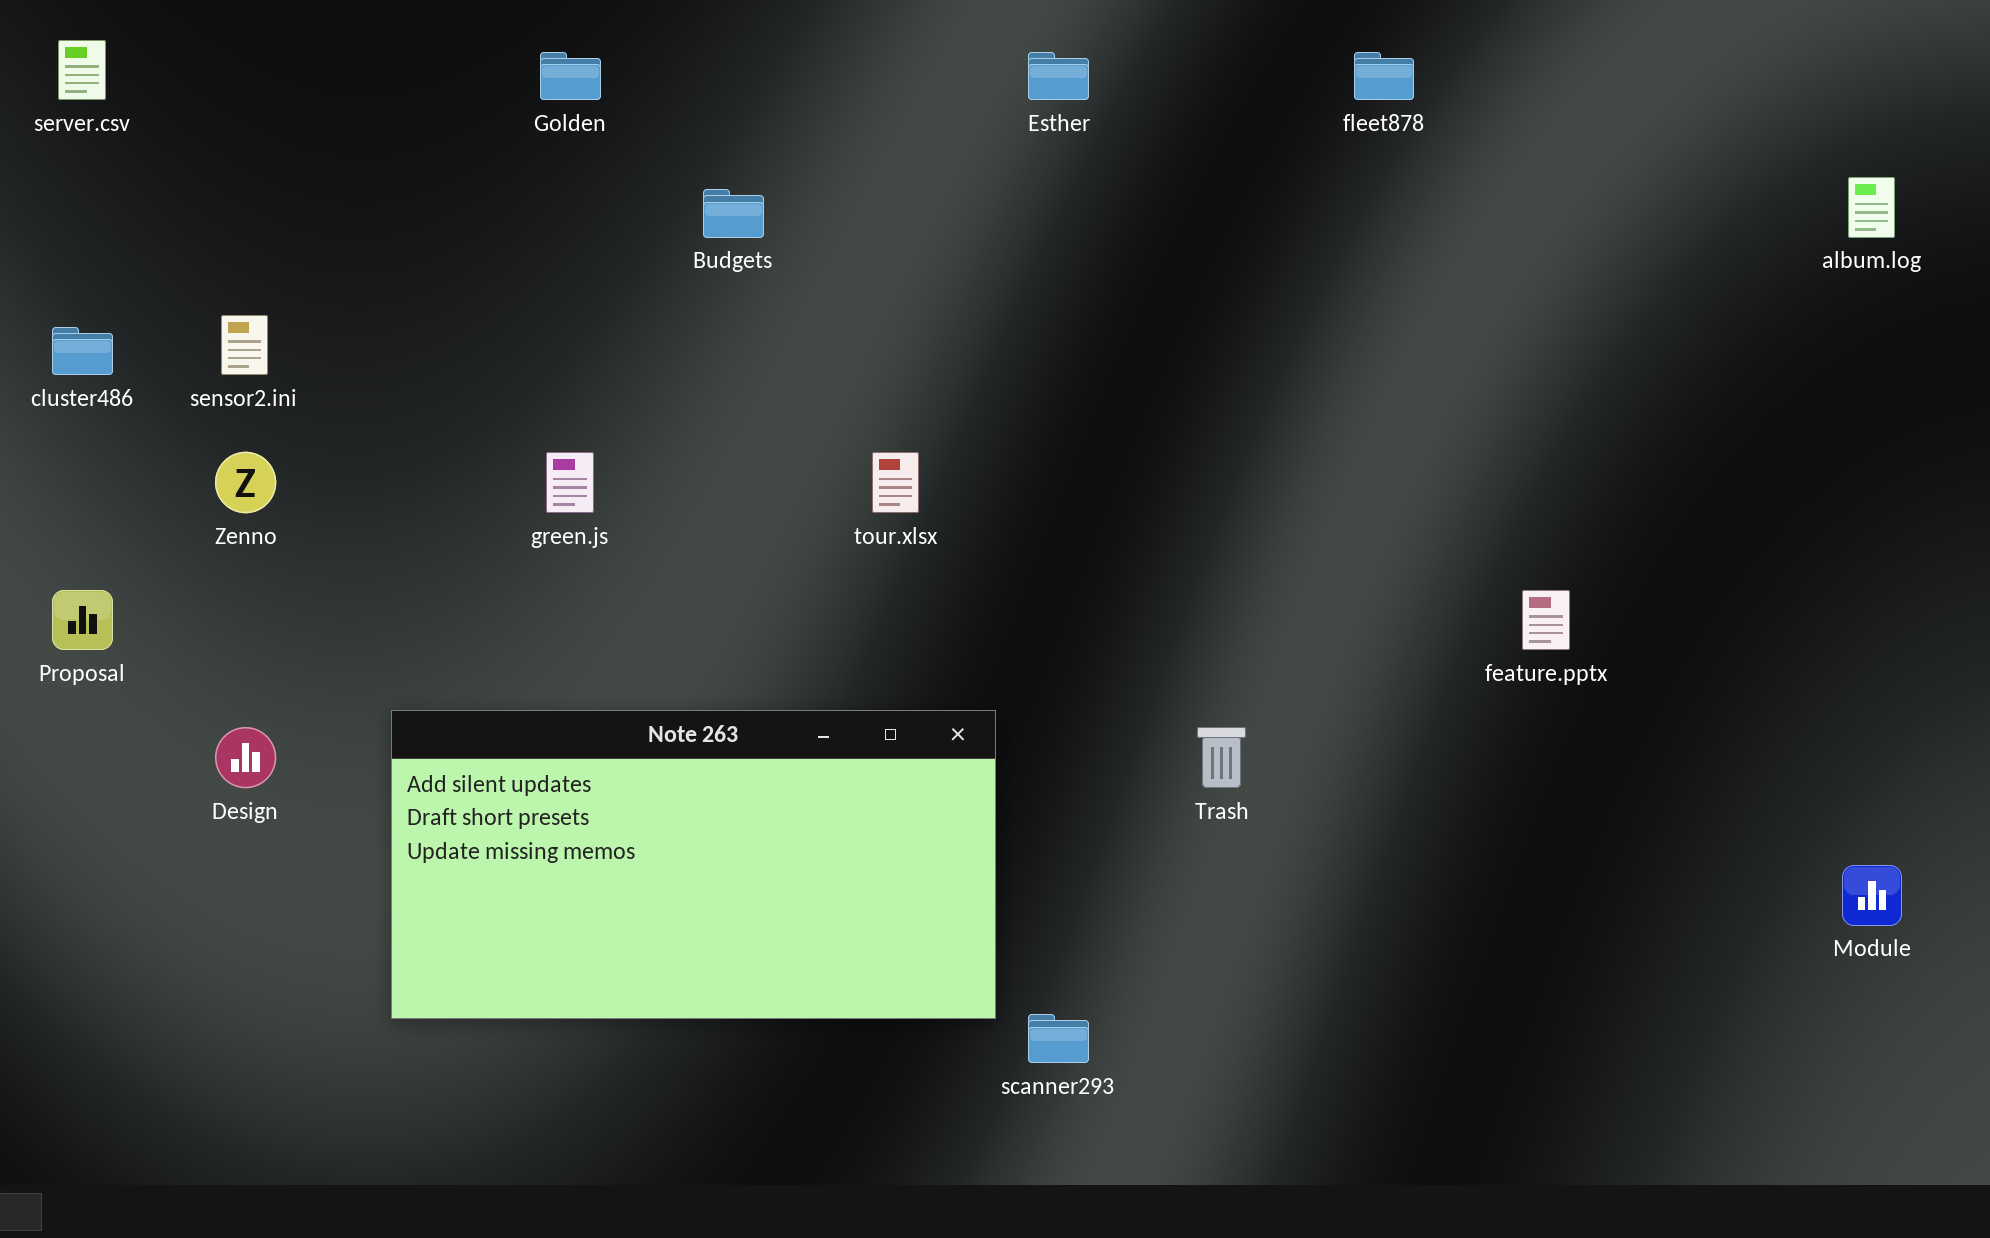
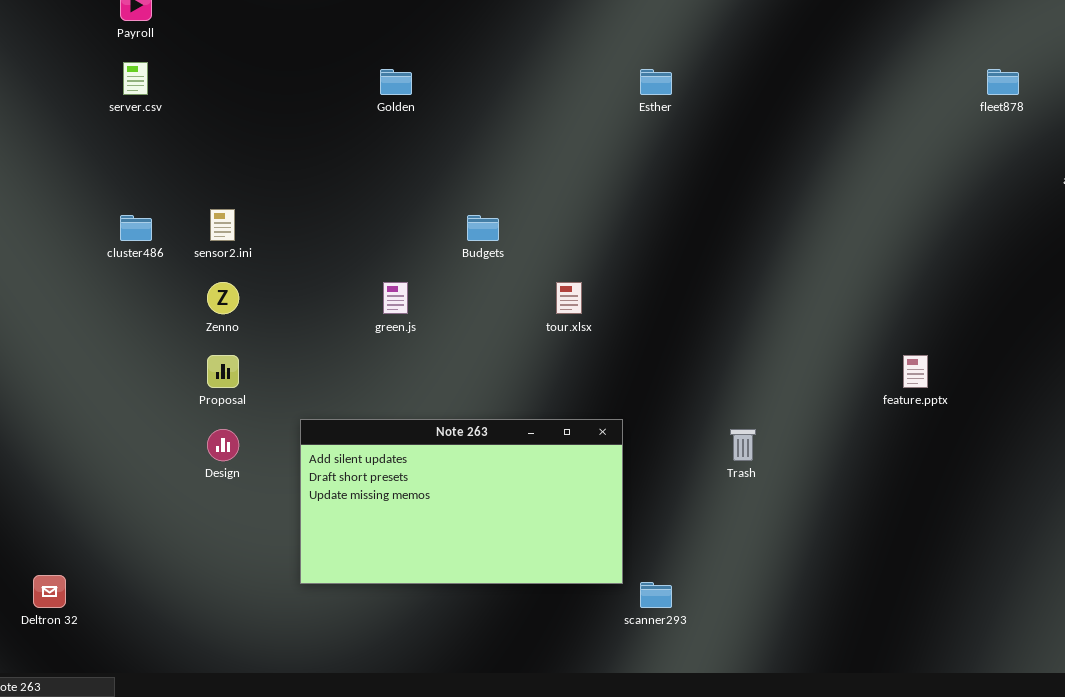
fleet878: [1354,52,1414,100] -> [987,69,1019,95], moved
Budgets: [703,189,764,238] -> [467,215,499,241], moved
Proposal: [52,590,113,650] -> [207,355,239,388], moved

